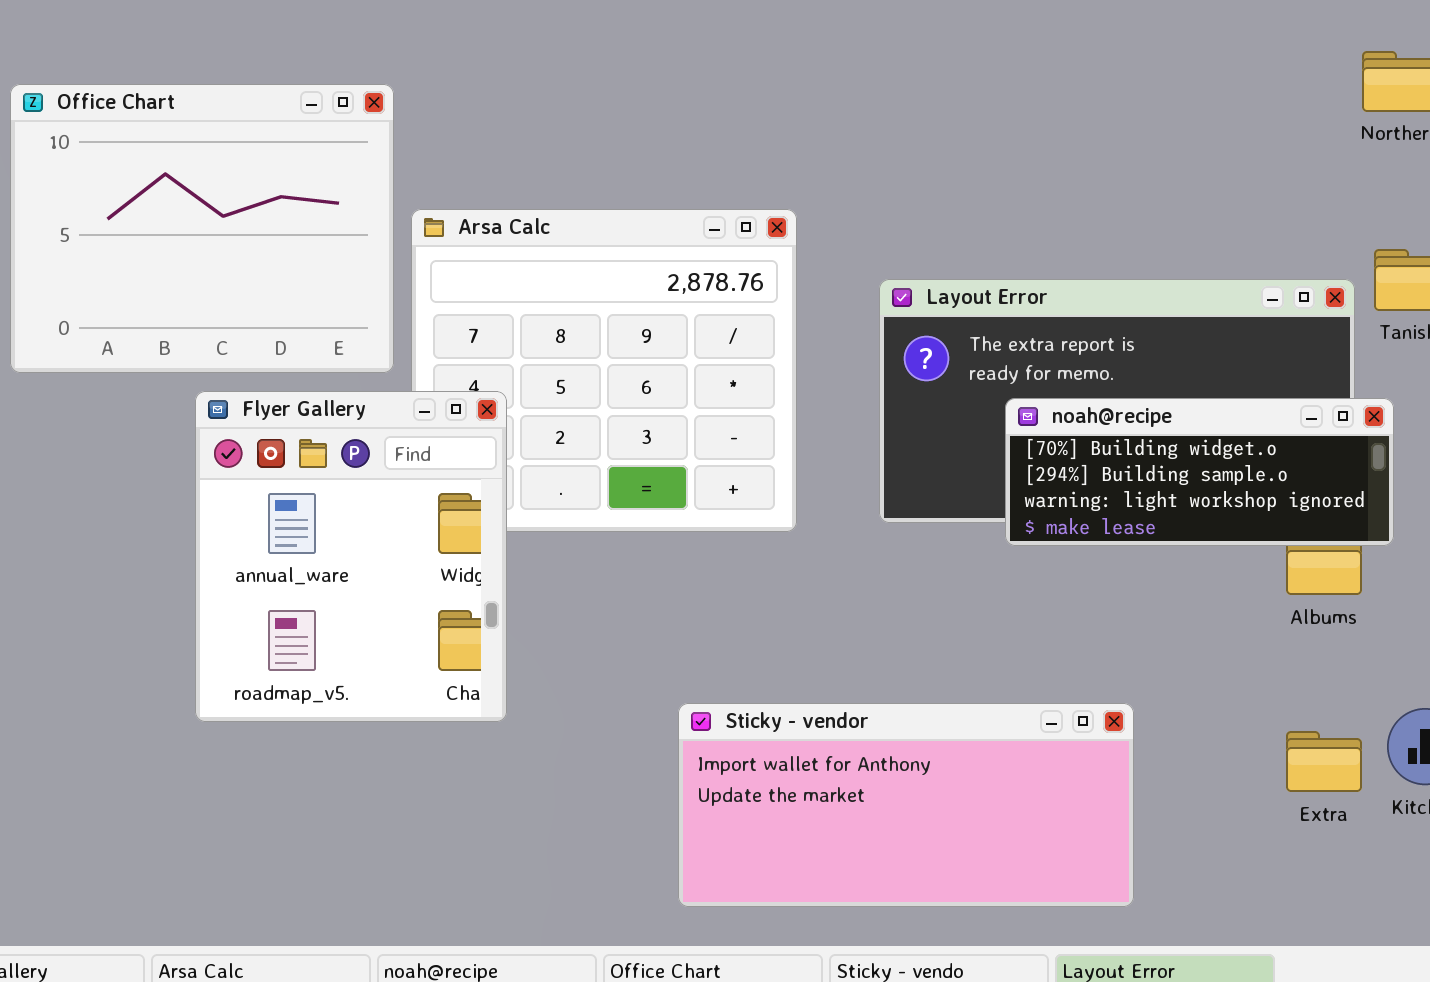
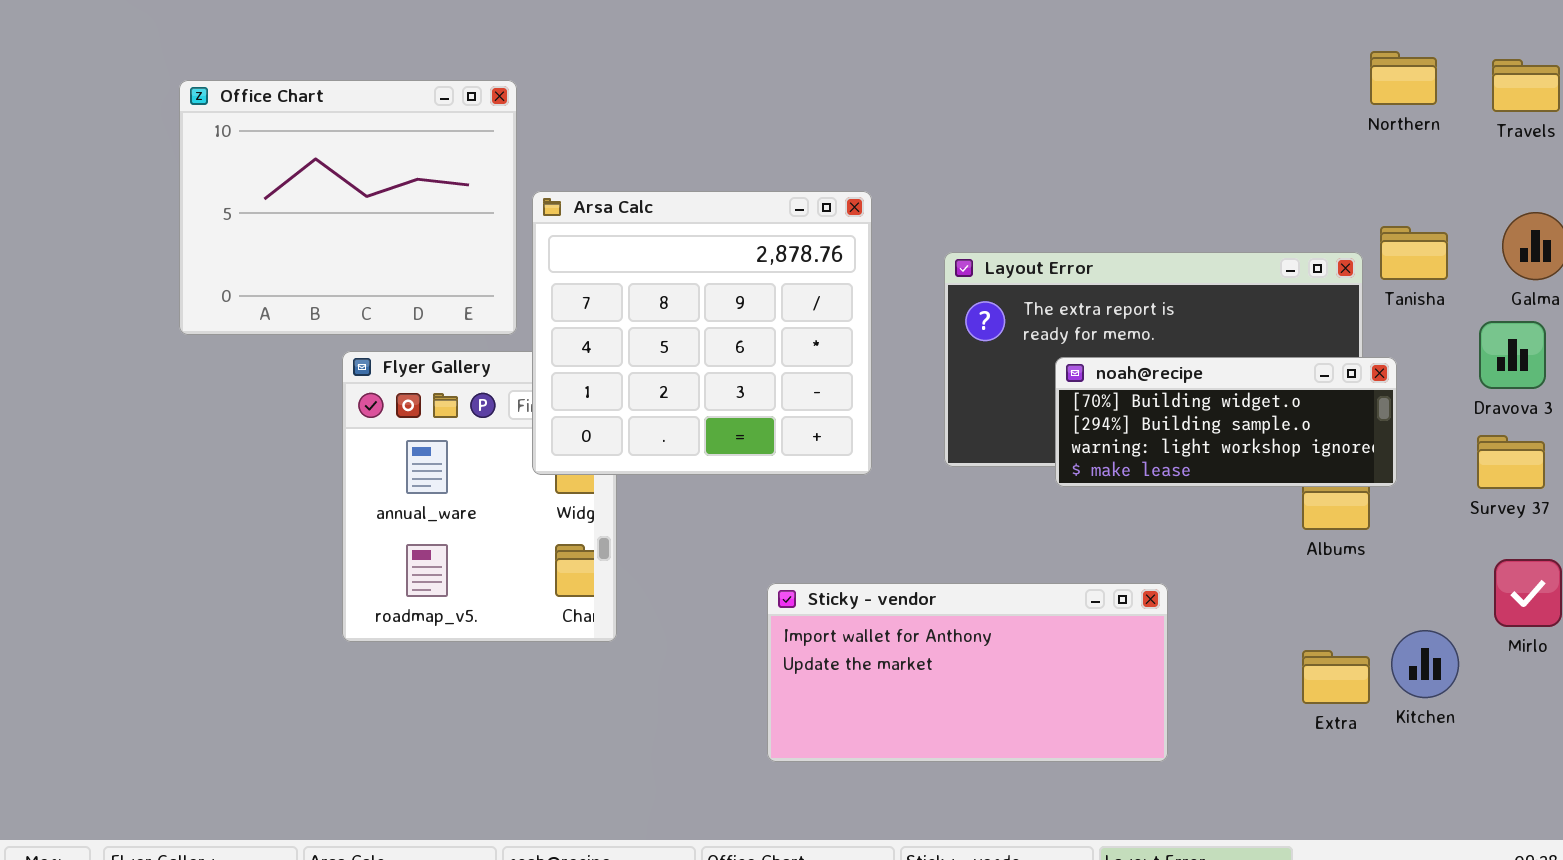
Arsa Calc: [411,209,797,532] -> [532,191,872,475], raised
Sticky - vendor: [678,703,1134,907] -> [767,583,1168,762], moved

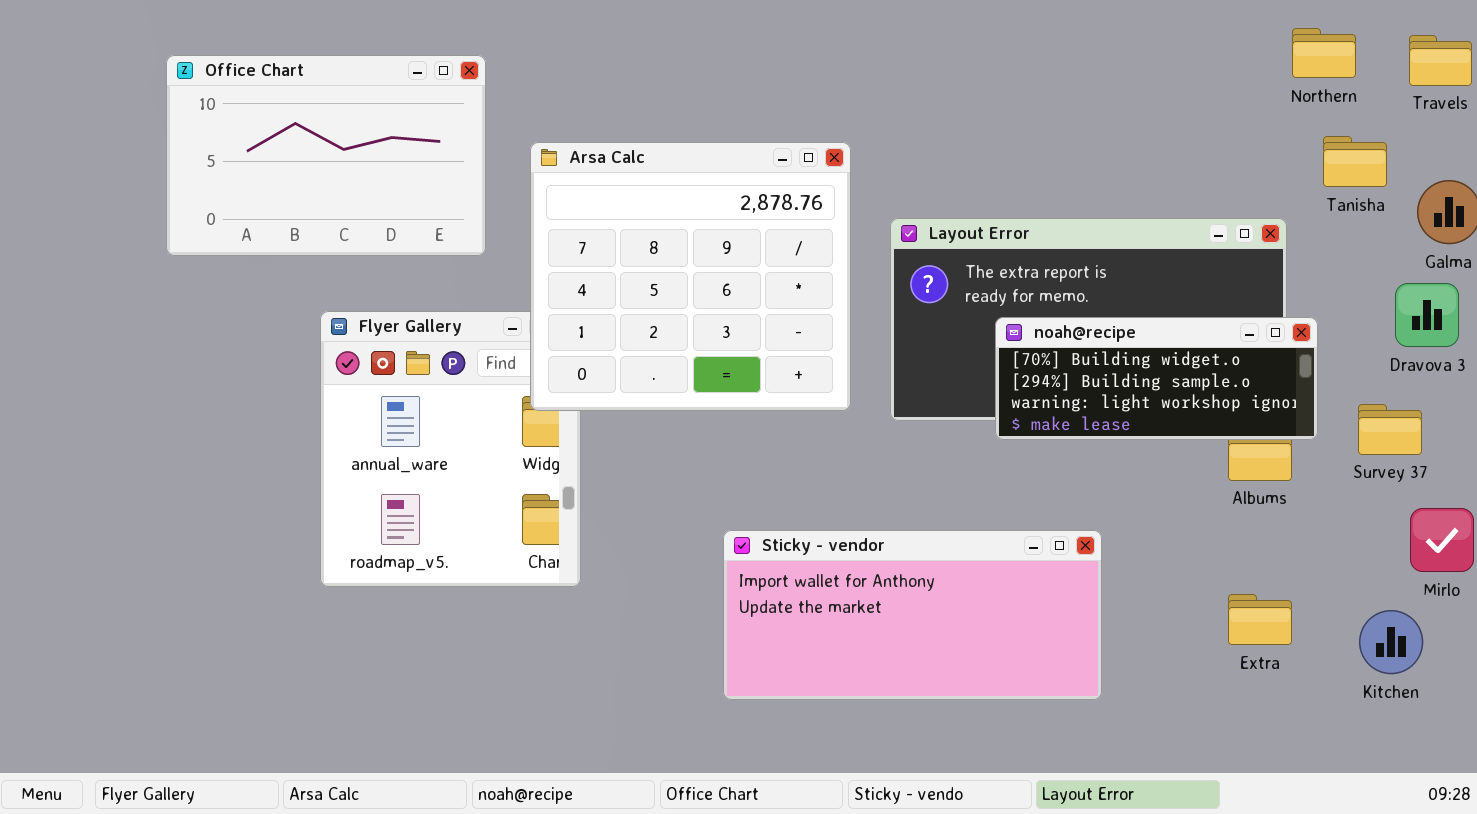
Office Chart: [179,80,517,335] -> [166,55,486,256], resized
Arsa Calc: [532,191,872,475] -> [530,142,851,411], moved
Tanisha: [1380,226,1448,280] -> [1323,136,1387,187], moved
Survey 37: [1477,435,1545,489] -> [1358,404,1422,455], moved
Kitchen: [1391,630,1459,698] -> [1359,610,1423,674], moved

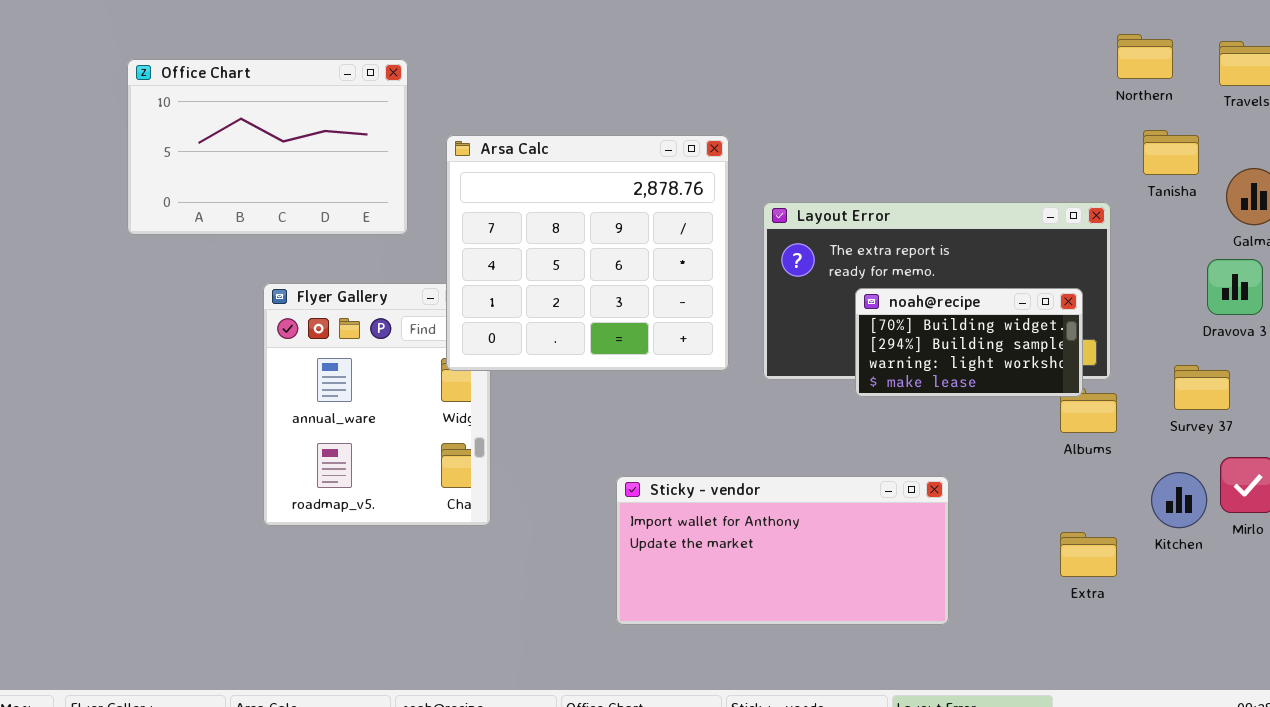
noah@recipe: [995,317,1318,440] -> [855,288,1083,397], resized
Kitchen: [1359,610,1423,674] -> [1151,472,1207,528], moved

